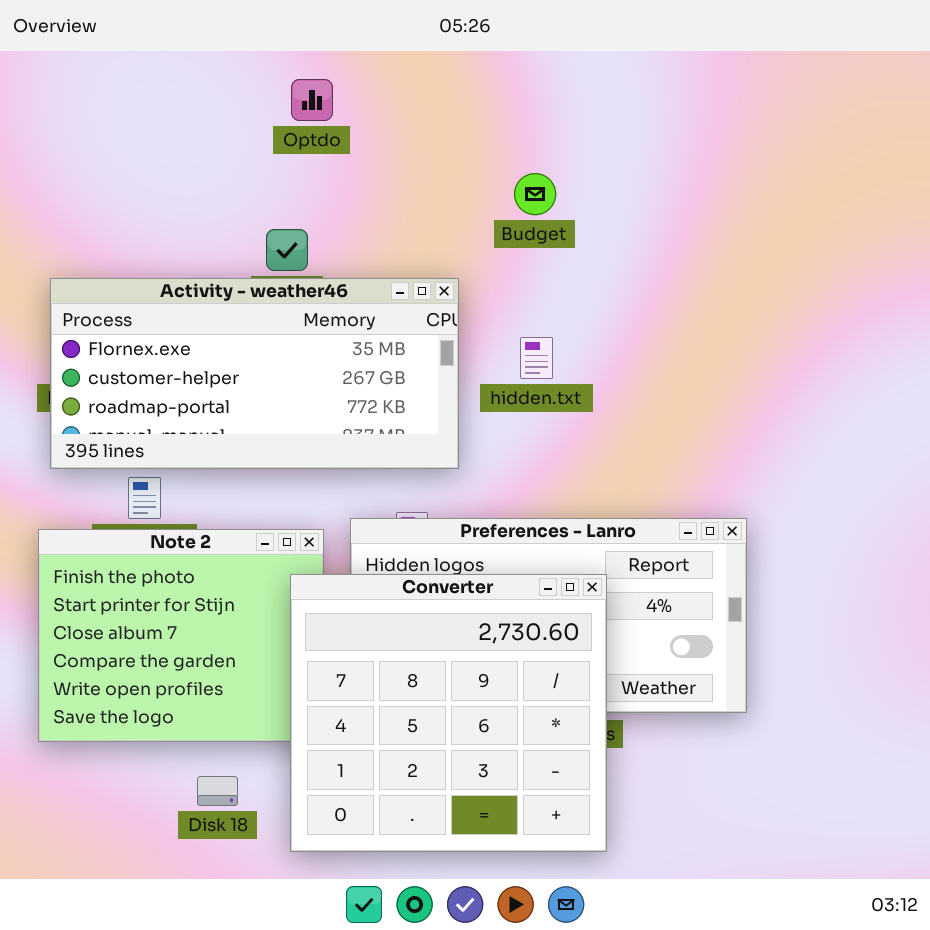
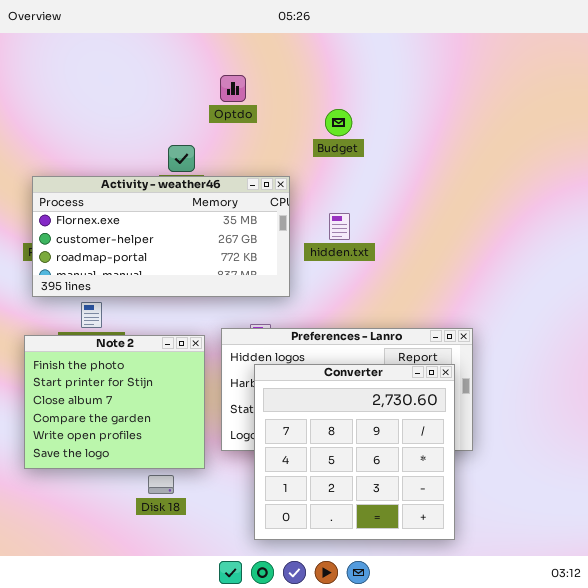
Optdo: [291,79,333,121] -> [220,75,246,102], moved
Converter: [290,574,607,852] -> [254,364,455,540], moved
Disk 18: [197,776,238,806] -> [148,475,174,494], moved

